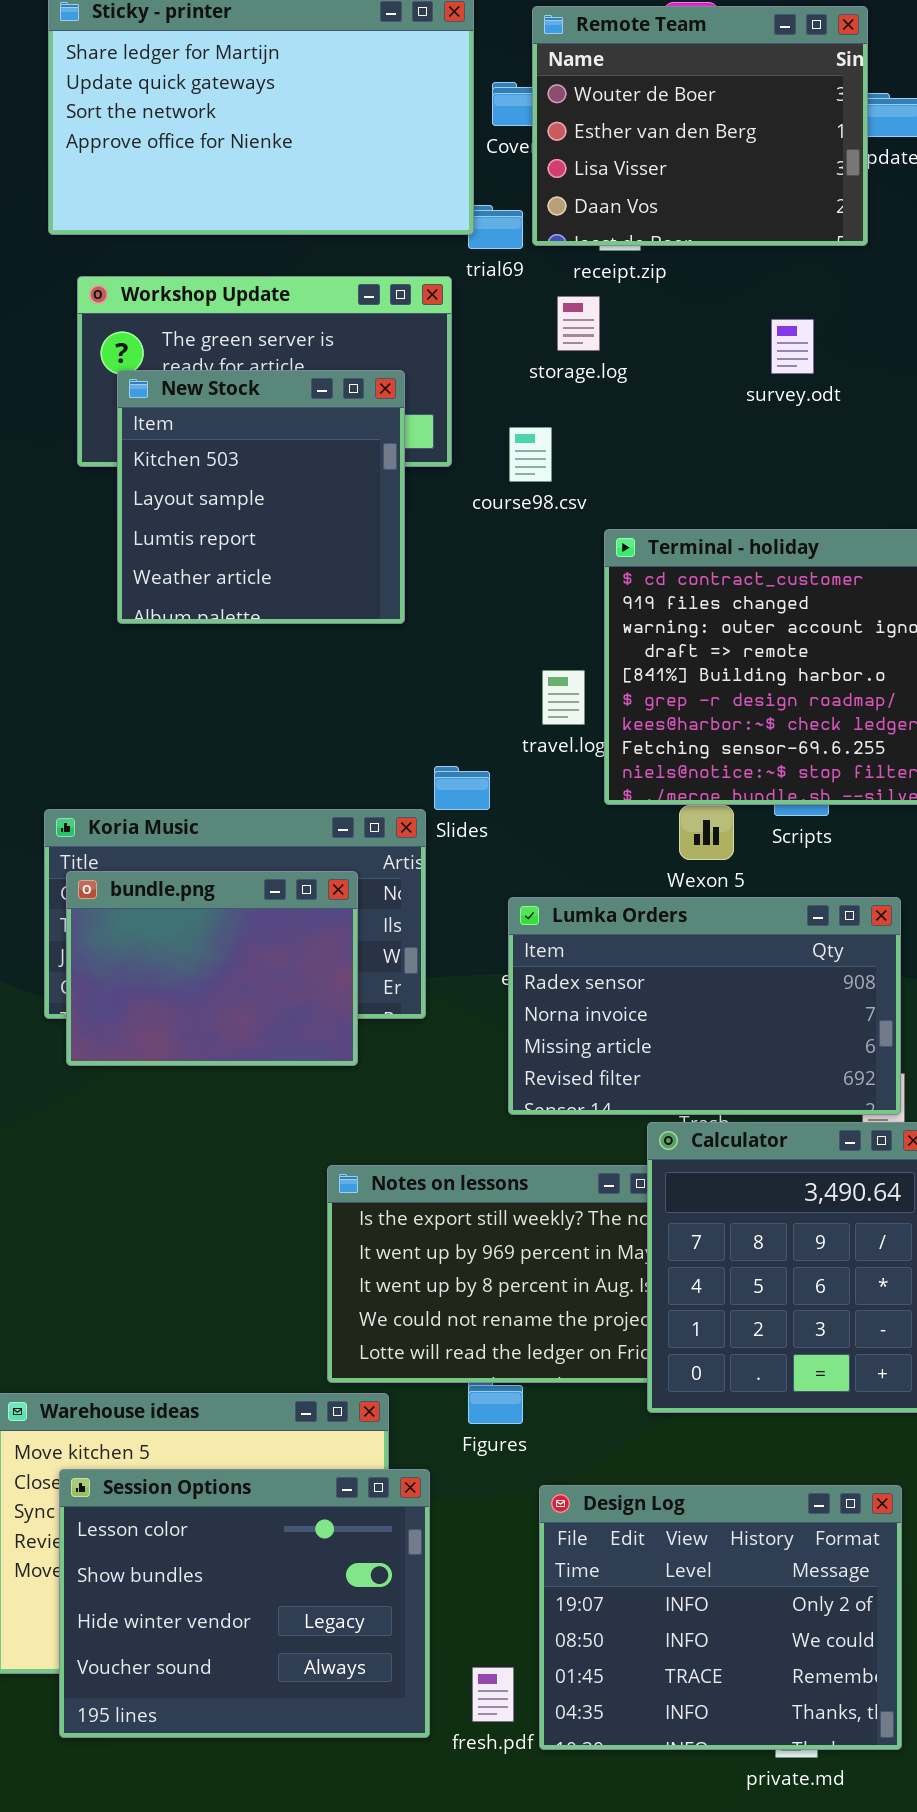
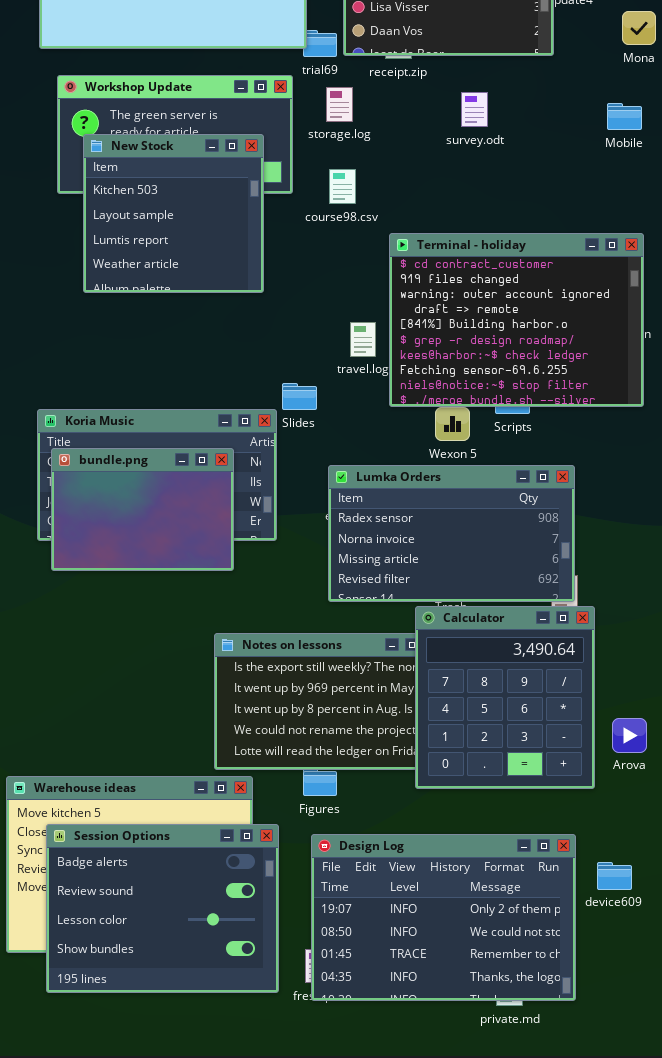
storage.log: [557,296,600,351] -> [326,87,353,122], moved
survey.odt: [771,319,814,374] -> [461,92,488,127], moved
Session Options: [59,1469,430,1738] -> [46,824,279,993], scrolled up 2 rows
Design Log: [539,1485,902,1750] -> [311,834,576,1001], resized

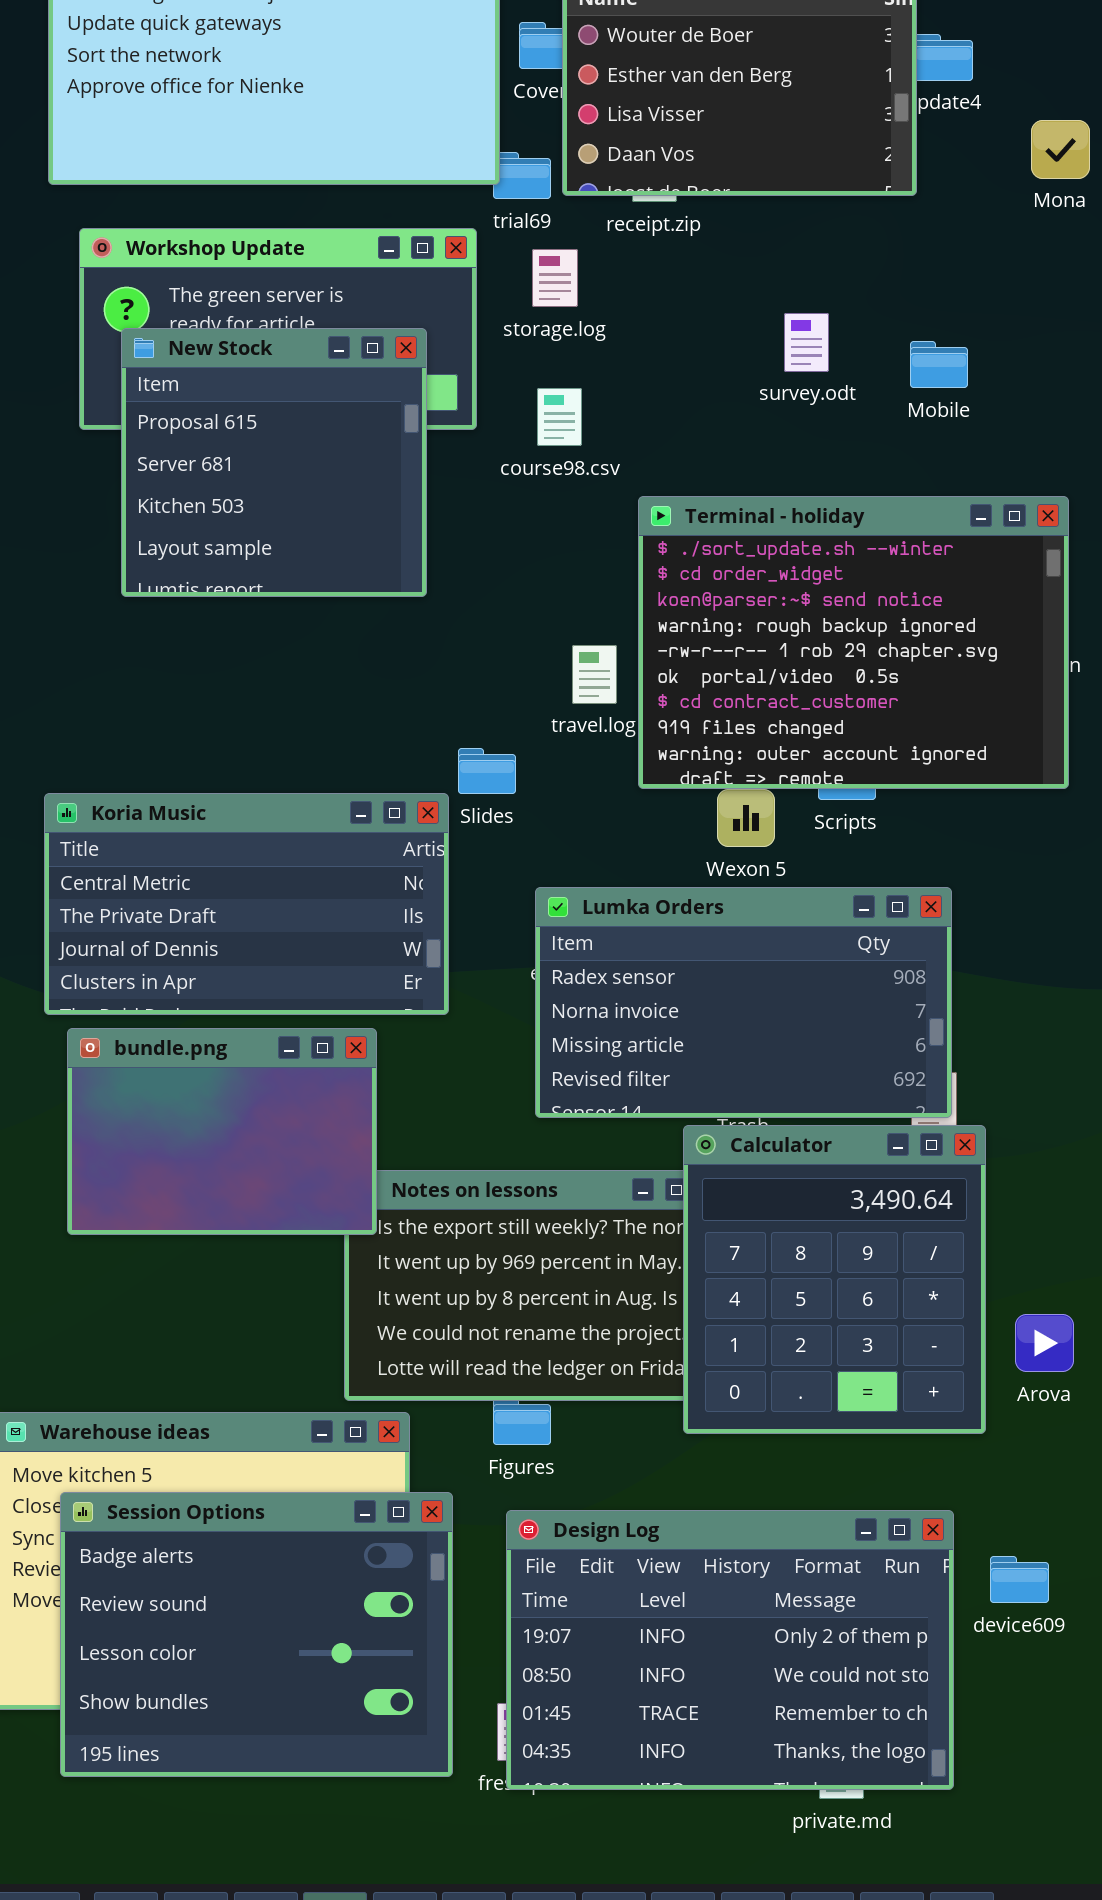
survey.odt: [461,92,488,127] -> [784,313,829,372], moved
Mobile: [607,103,642,130] -> [910,341,968,388], moved
New Stock: [83,134,264,293] -> [121,328,427,597], scrolled up 2 rows
Terminal - holiday: [389,233,644,407] -> [638,496,1069,789], scrolled up 6 rows
bundle.png: [51,448,234,571] -> [67,1028,377,1235], moved

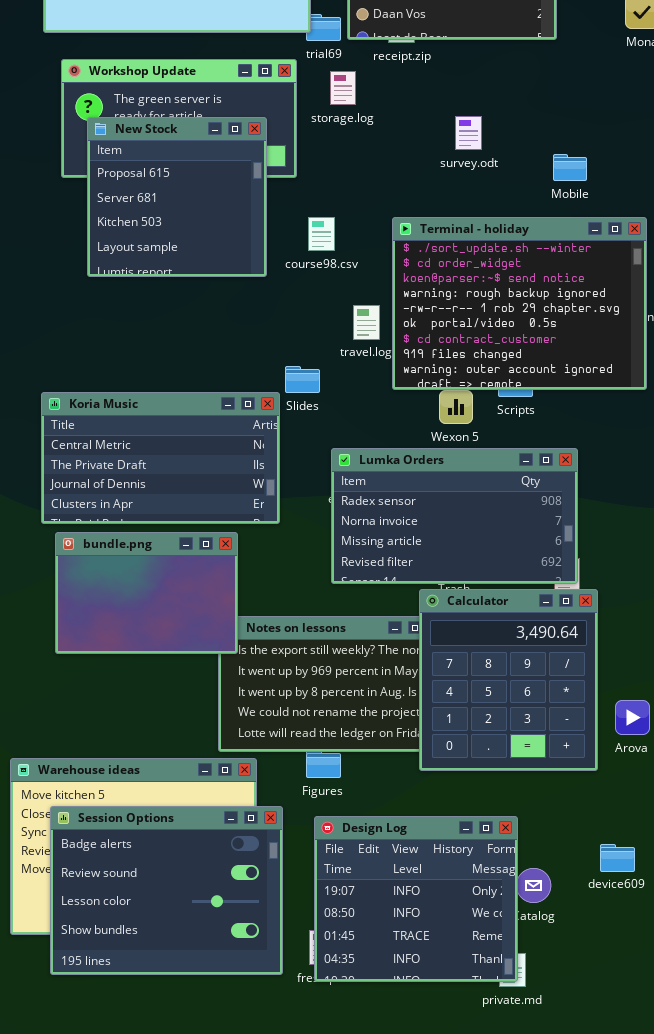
survey.odt: [784,313,829,372] -> [455,116,482,150], moved
Mobile: [910,341,968,388] -> [553,154,587,181], moved
course98.csv: [537,388,582,446] -> [308,217,335,251], moved
Design Log: [506,1510,954,1790] -> [314,816,518,982], resized

